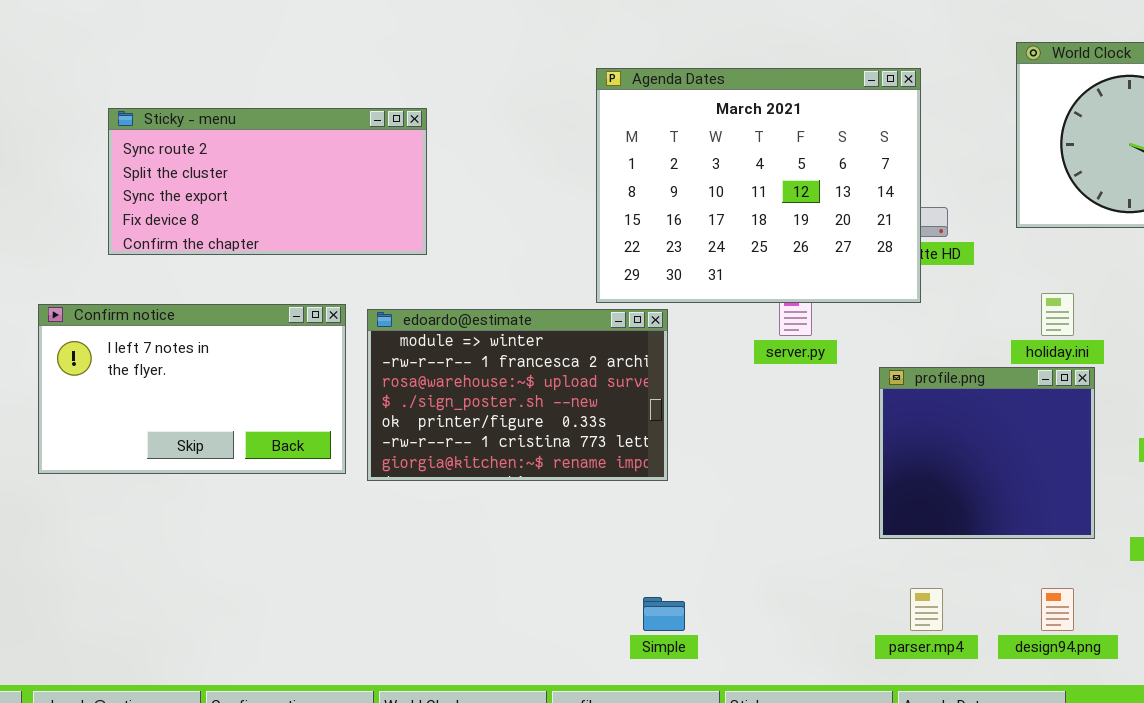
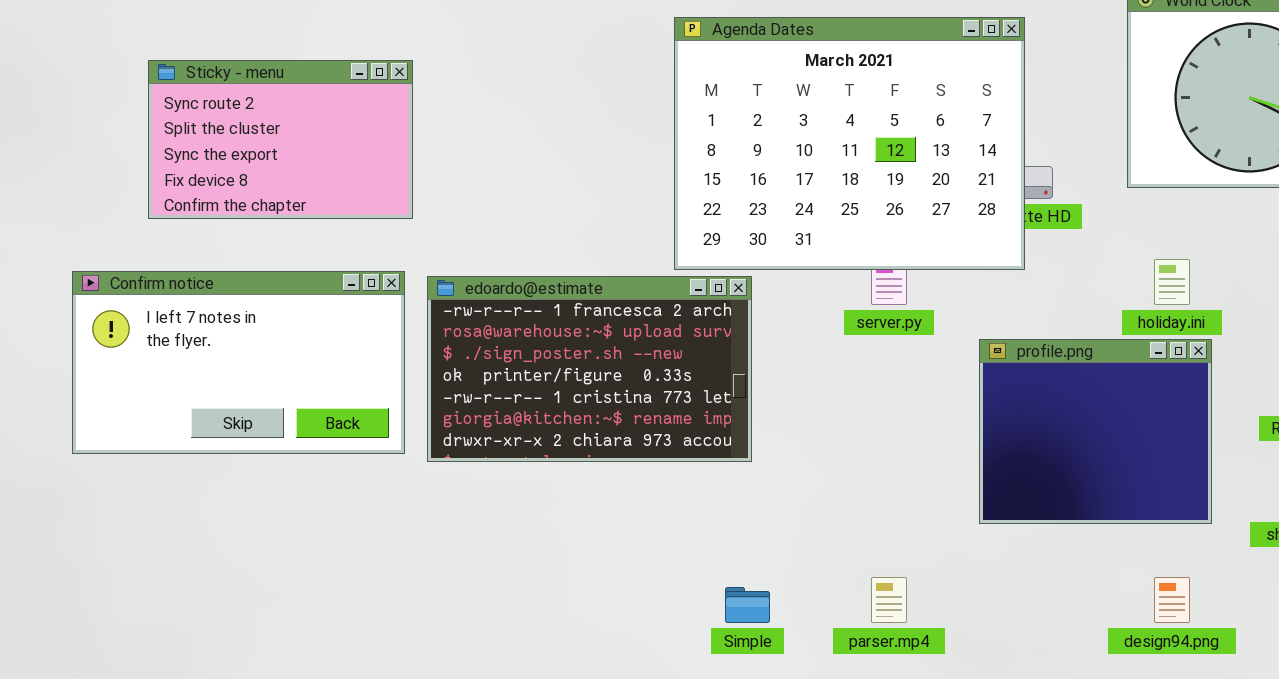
Sticky - menu: [108,108,427,255] -> [148,60,413,219], resized
edoardo@estimate: [367,309,668,481] -> [427,276,752,462], scrolled down 1 row
parser.mp4: [910,588,943,631] -> [871,577,907,623], moved

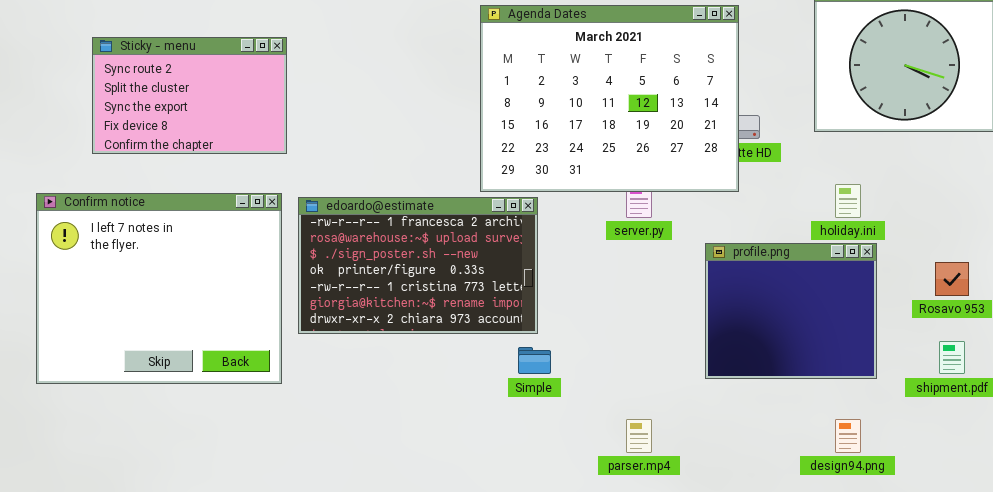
Confirm notice: [72,271,405,454] -> [36,193,282,384], resized
Simple: [725,587,770,623] -> [518,347,551,374], moved

